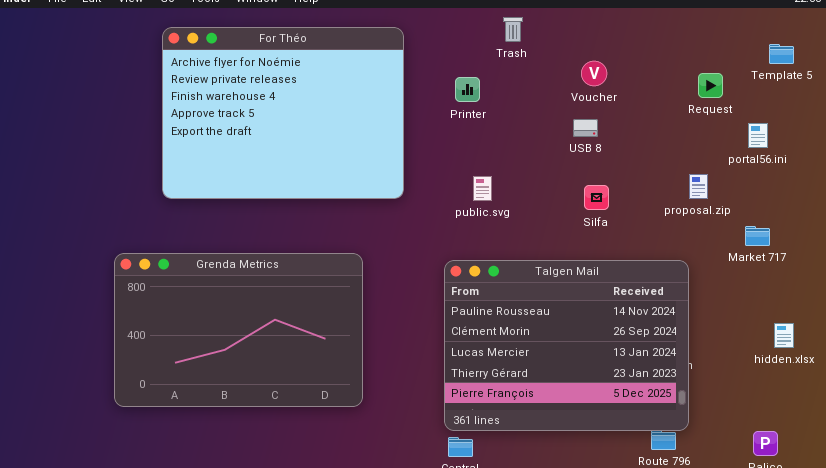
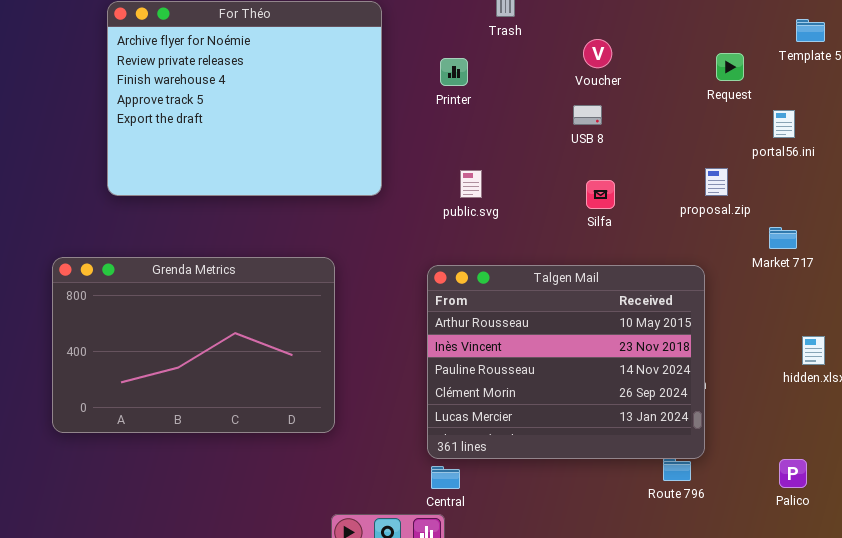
Talgen Mail: [444,260,689,431] -> [427,265,705,459], scrolled up 2 rows

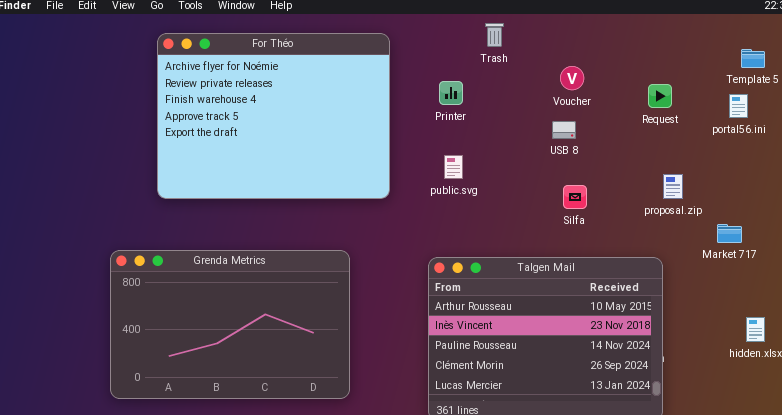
Request: [716,53,744,81] -> [648,84,672,108], moved
portal56.ini: [773,110,795,138] -> [729,94,748,118], moved
public.svg: [460,170,482,198] -> [444,155,463,179], moved

